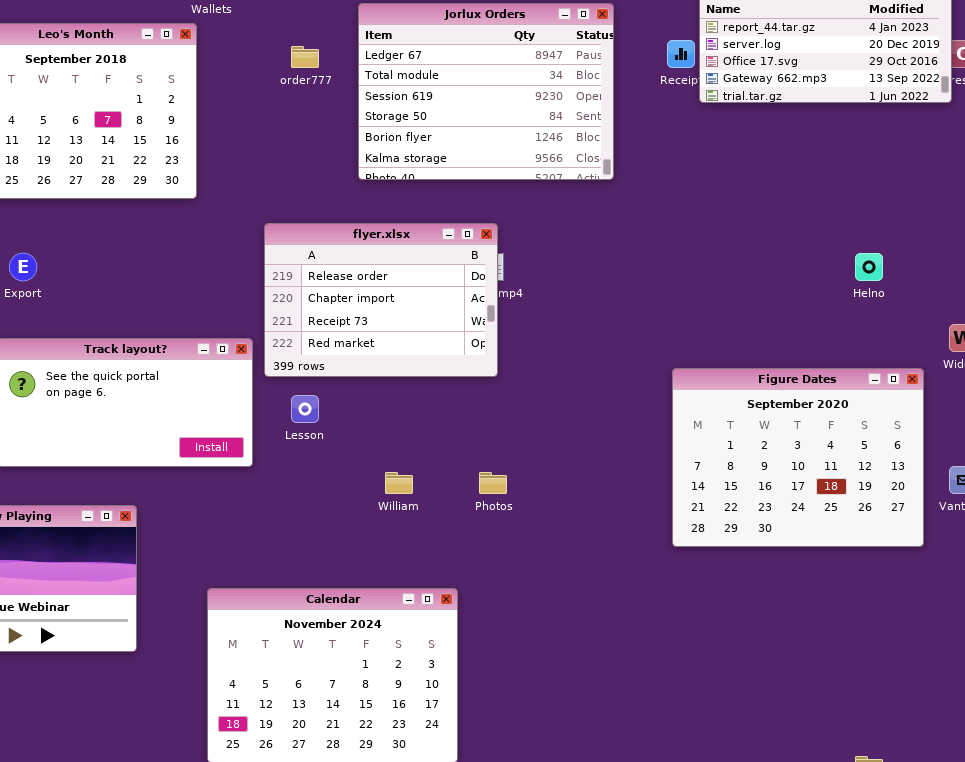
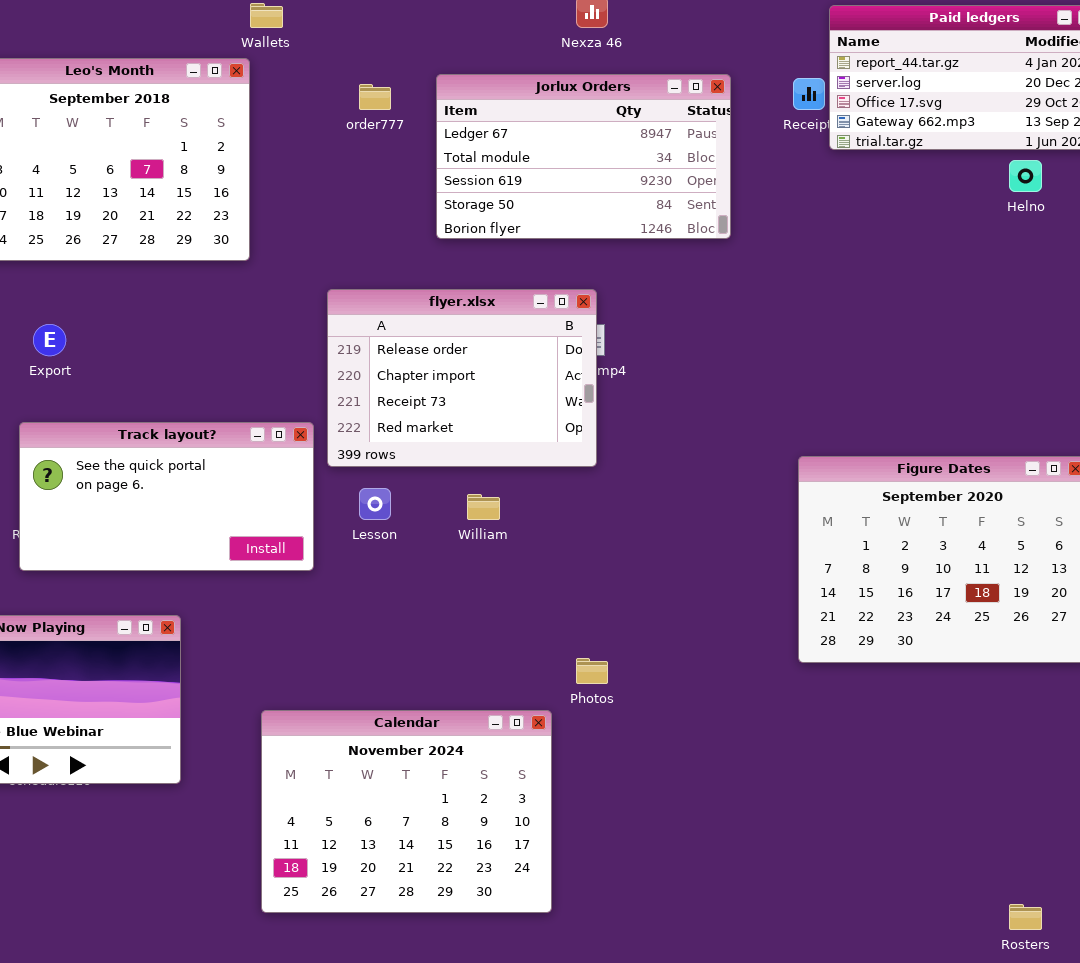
Jorlux Orders: [358,3,614,180] -> [436,74,731,239], resized
Helno: [855,253,883,281] -> [1009,160,1042,192], moved
William: [385,472,413,494] -> [467,494,500,520], moved
Photos: [479,472,507,494] -> [576,658,608,684], moved

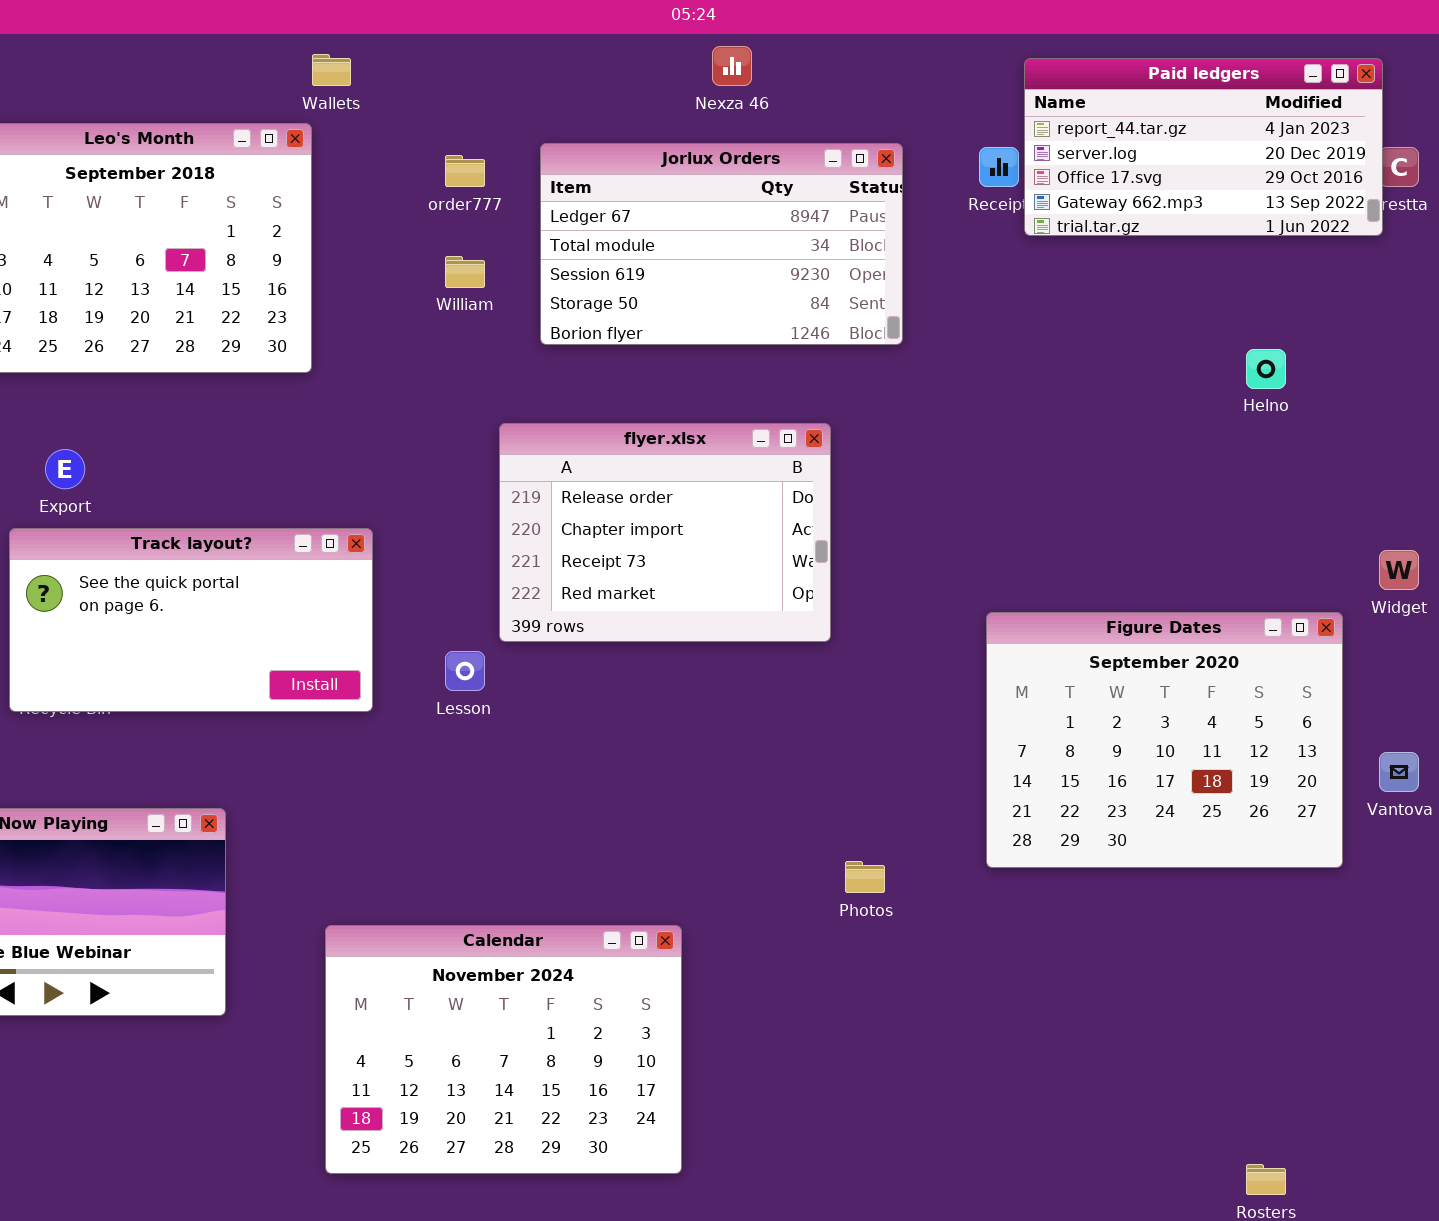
Helno: [1009,160,1042,192] -> [1246,349,1286,389], moved
flyer.xlsx: [327,289,597,467] -> [499,423,831,642], moved
Track layout?: [19,422,314,571] -> [9,528,373,712], moved
William: [467,494,500,520] -> [445,256,485,288], moved
Photos: [576,658,608,684] -> [845,861,885,893], moved

